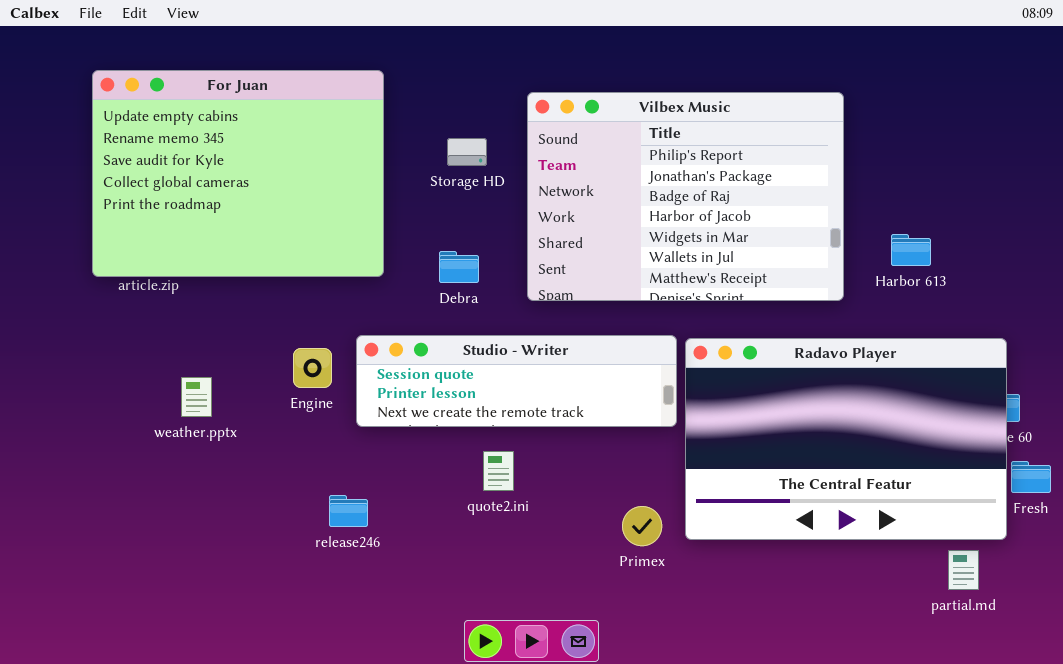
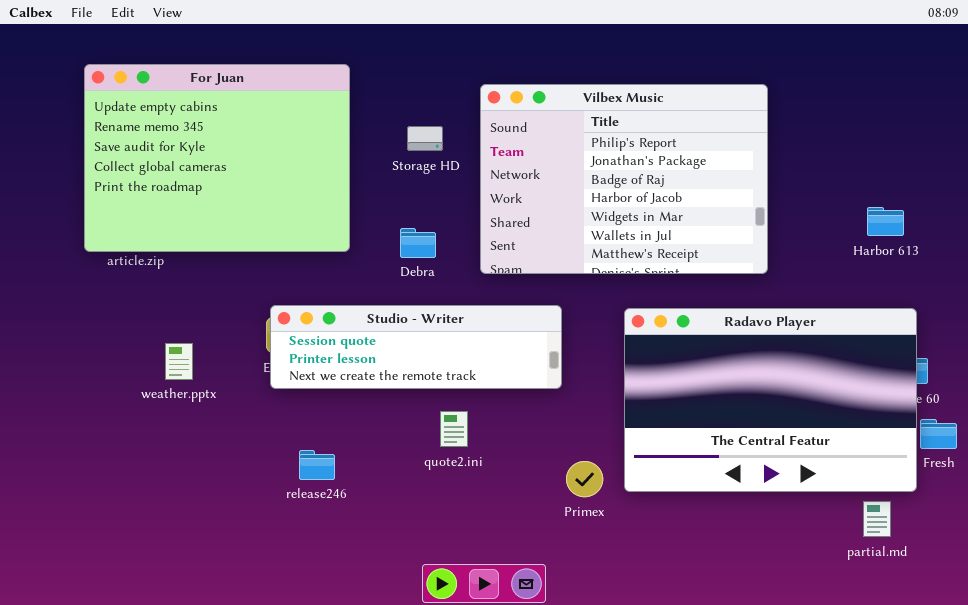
Harbor 613: [891,234,931,266] -> [867,207,904,236], moved
Studio - Writer: [356,335,677,427] -> [270,305,562,389], moved

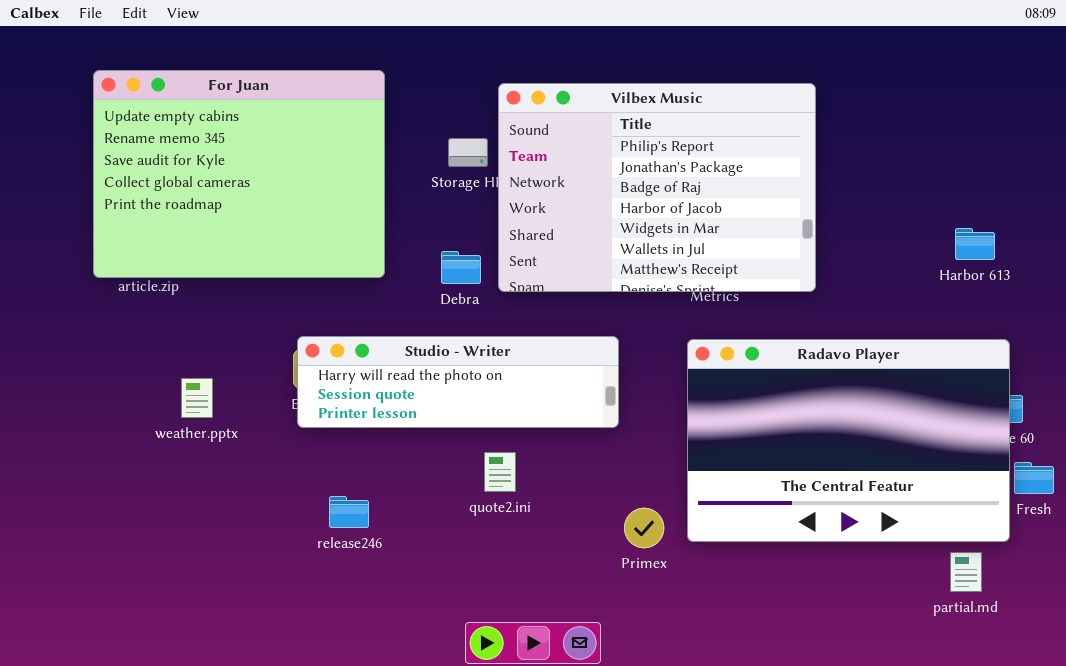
Vilbex Music: [480,84,768,274] -> [498,83,816,292], moved
Studio - Writer: [270,305,562,389] -> [297,336,619,428], scrolled up 1 row

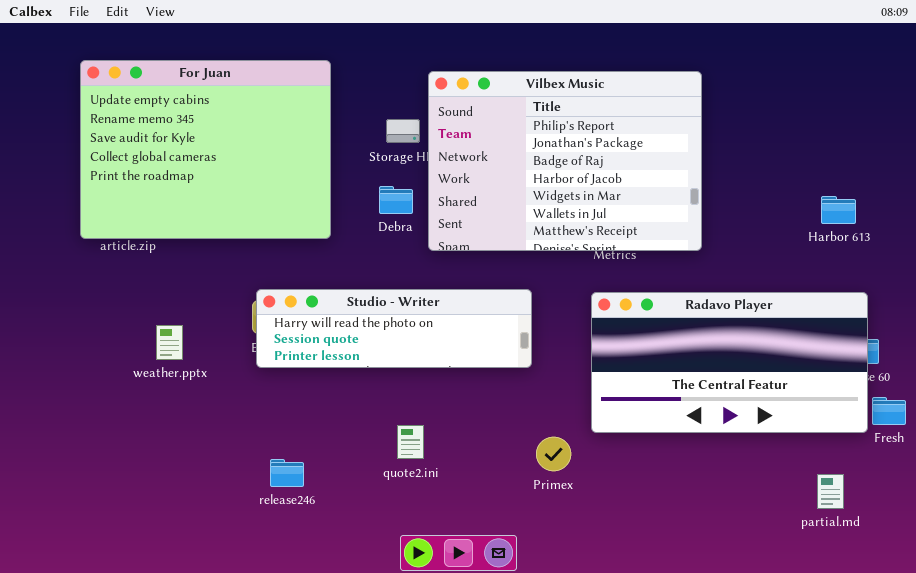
Debra: [441,251,481,284] -> [379,186,413,214], moved
Radavo Player: [687,339,1010,542] -> [591,292,868,433], resized
quote2.ini: [484,452,516,492] -> [397,425,424,459], moved
release246: [329,496,369,528] -> [270,459,304,487], moved

